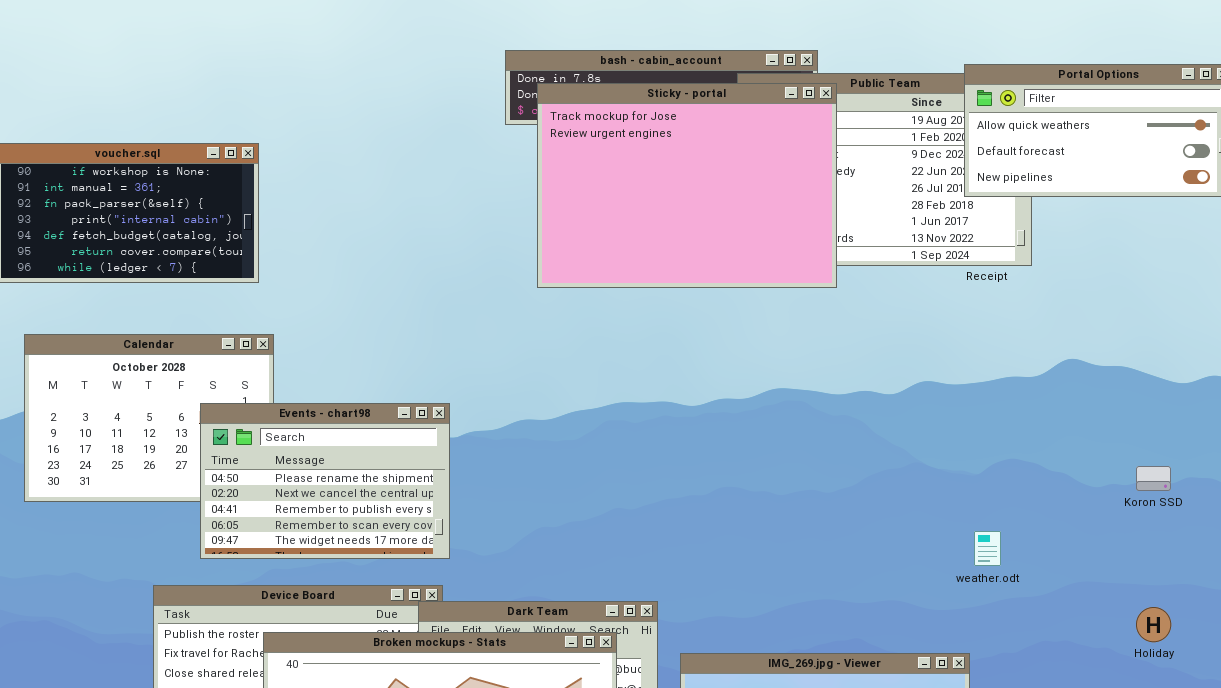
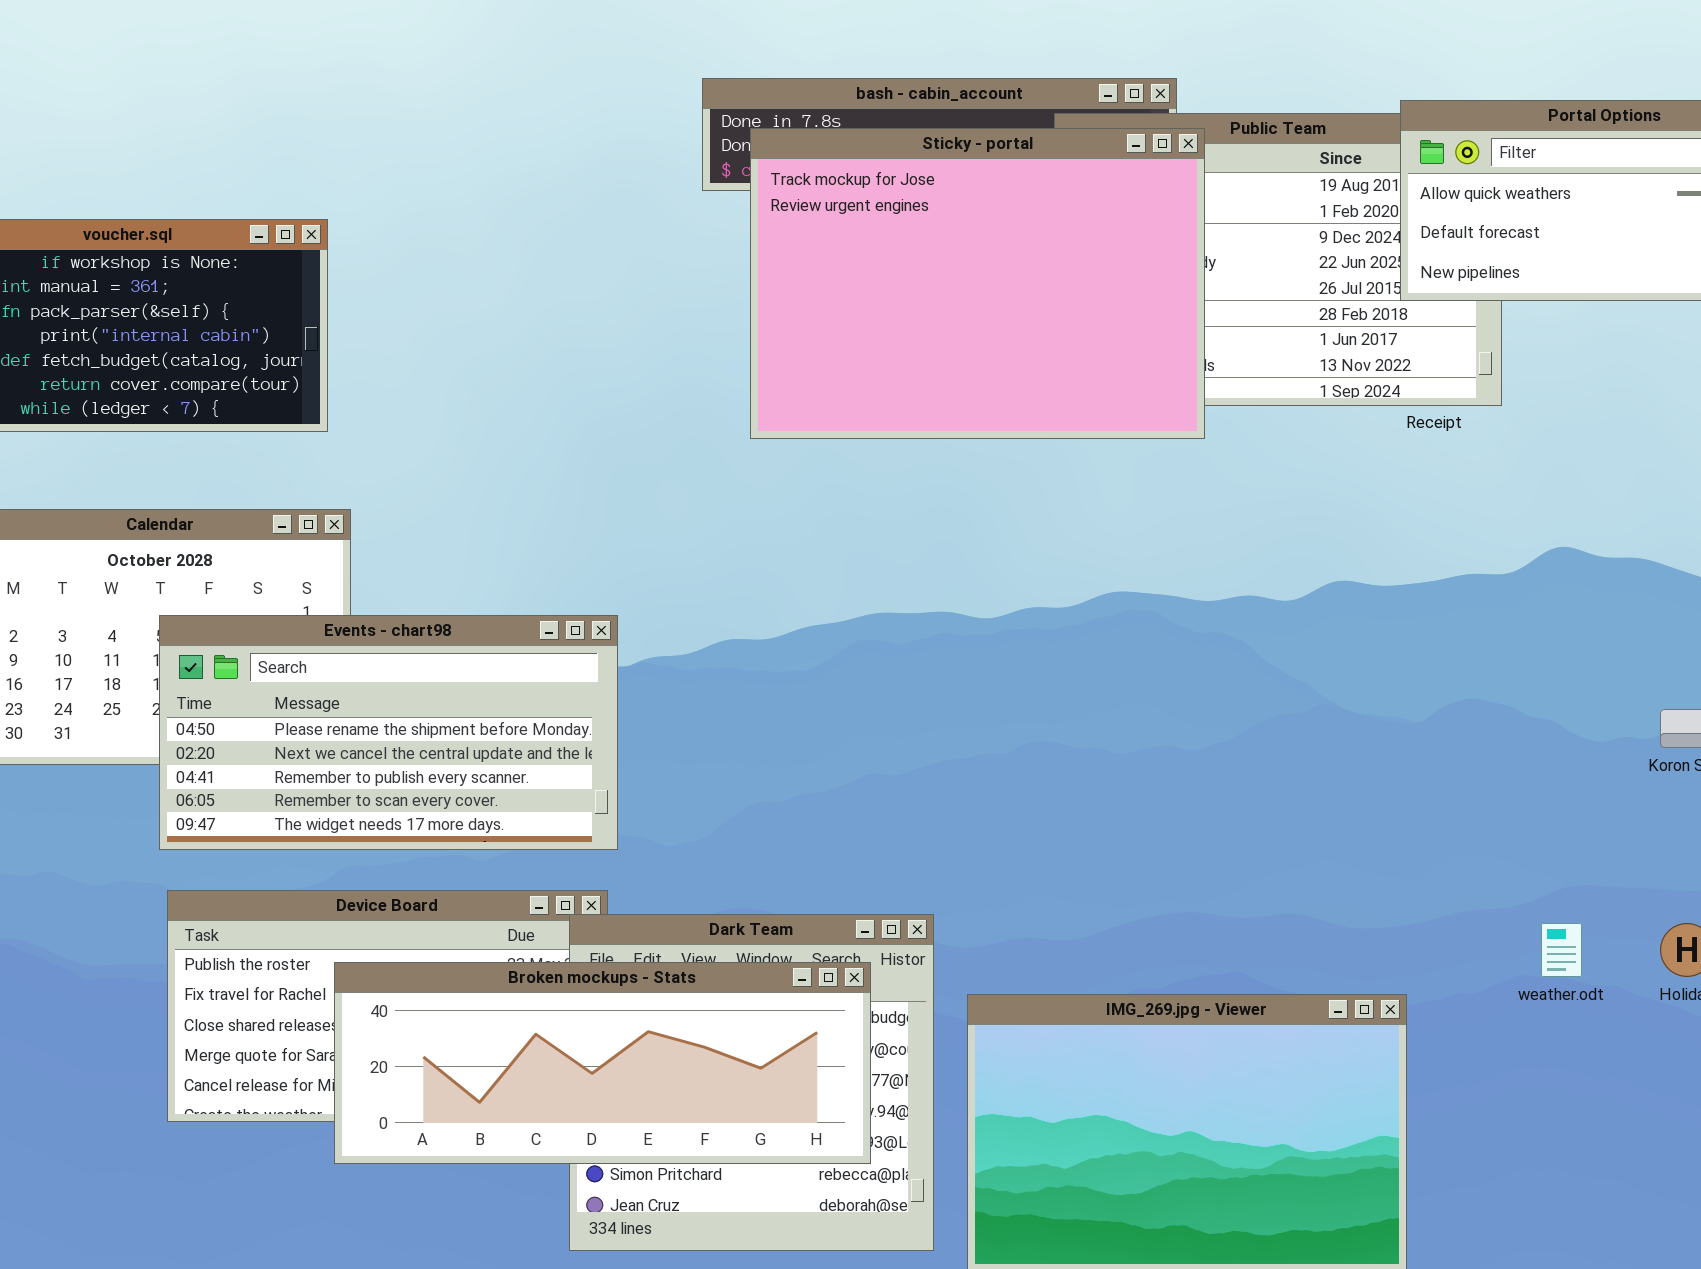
Events - chart98: [200,403,450,559] -> [159,615,618,850], resized
weather.odt: [974,531,1001,566] -> [1541,923,1582,977], moved

